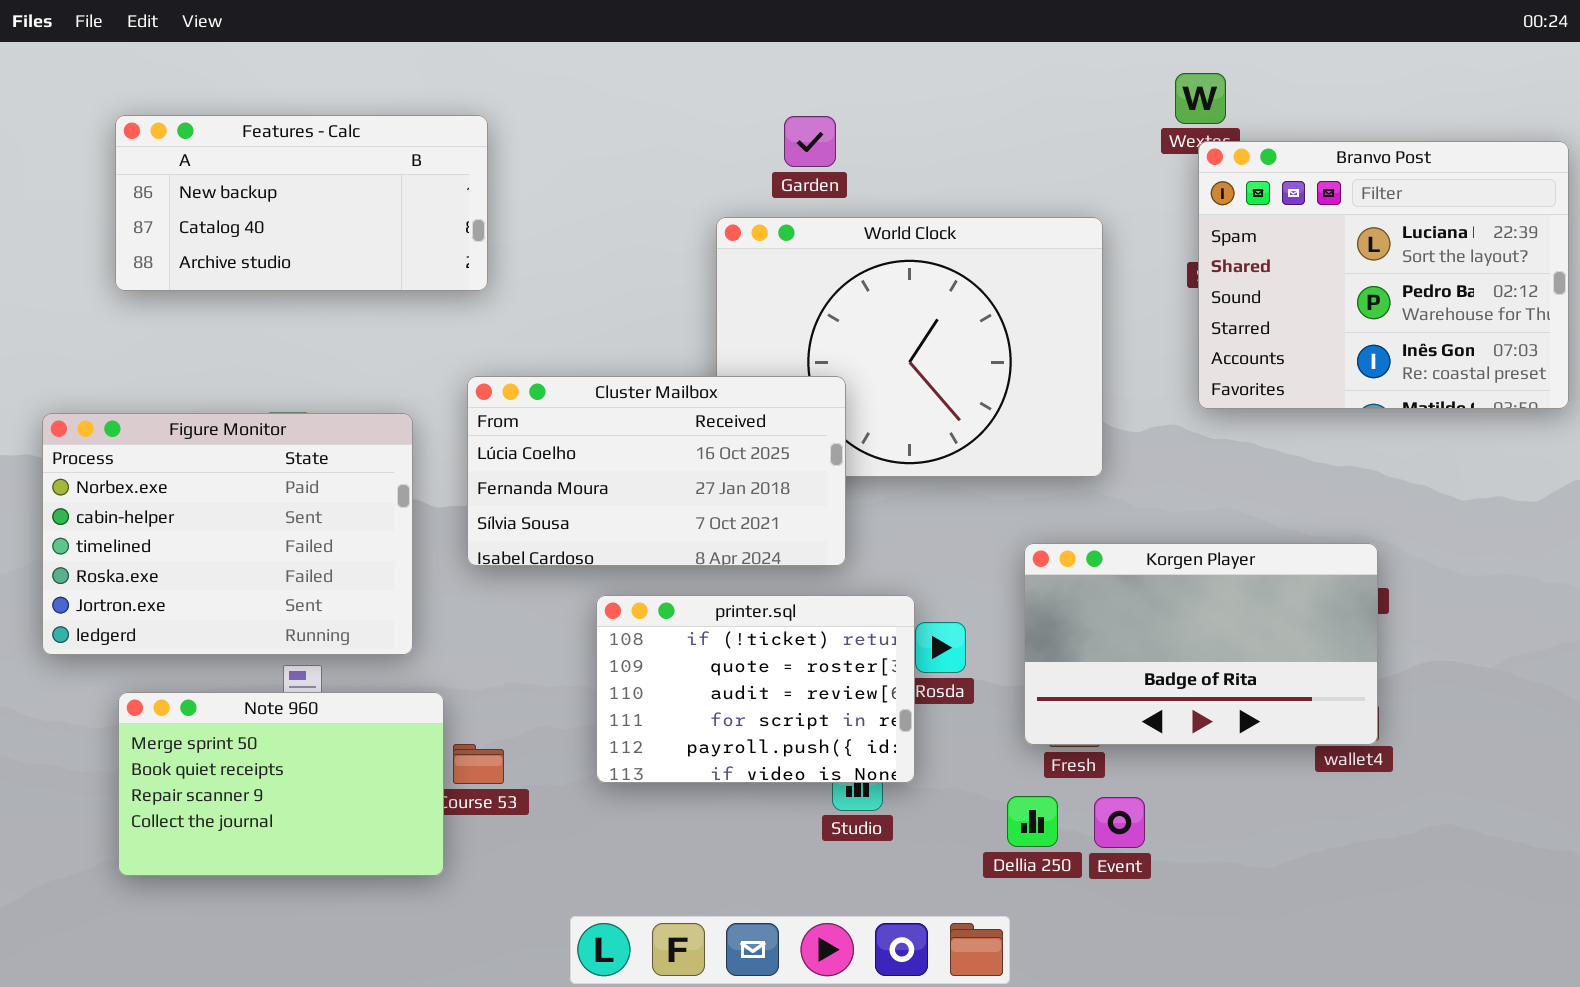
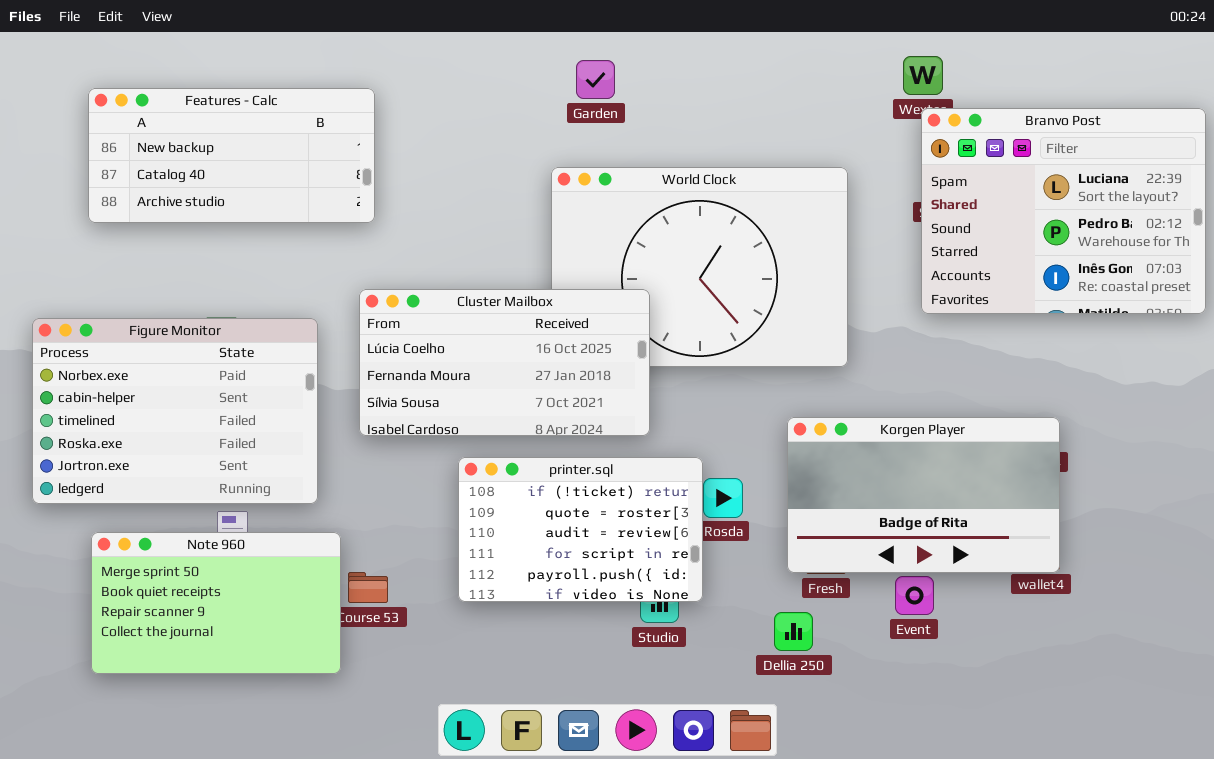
Garden: [784,116,836,167] -> [576,60,615,99], moved
Event: [1094,797,1145,848] -> [895,576,934,615], moved

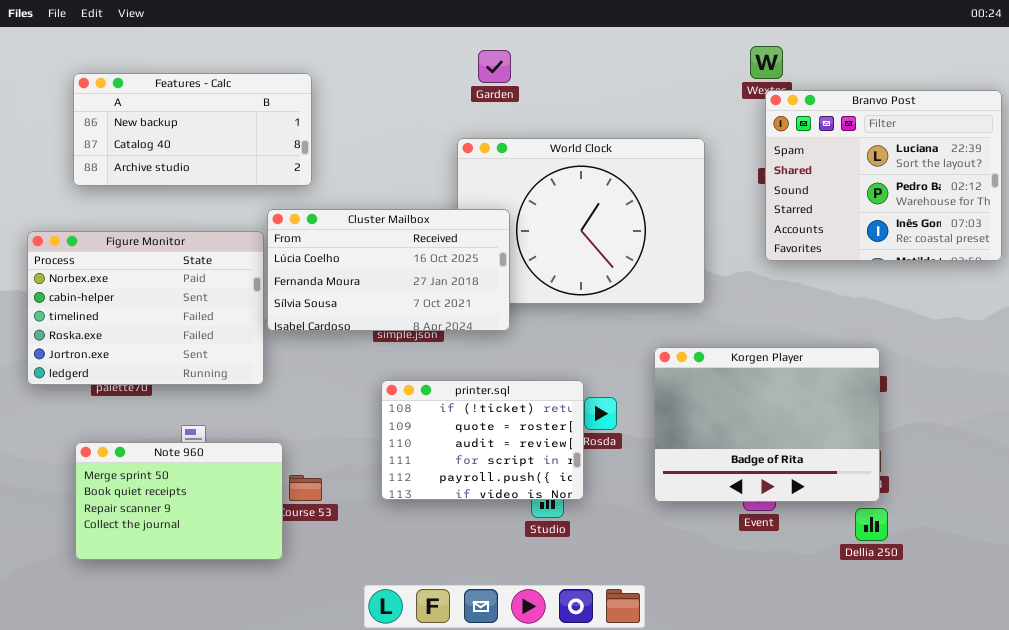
Cluster Mailbox: [359,289,650,436] -> [267,209,510,331], moved
Figure Monitor: [32,318,318,504] -> [27,231,264,385], moved
Korgen Player: [787,417,1060,573] -> [654,347,880,502], resized
Dellia 250: [774,612,813,651] -> [855,508,888,541], moved

